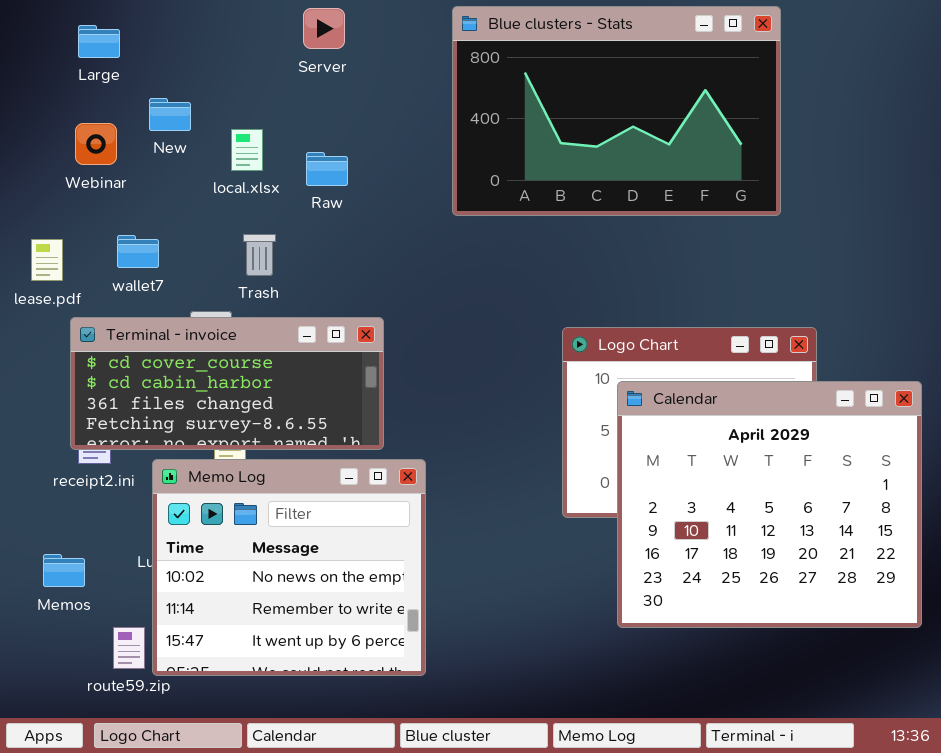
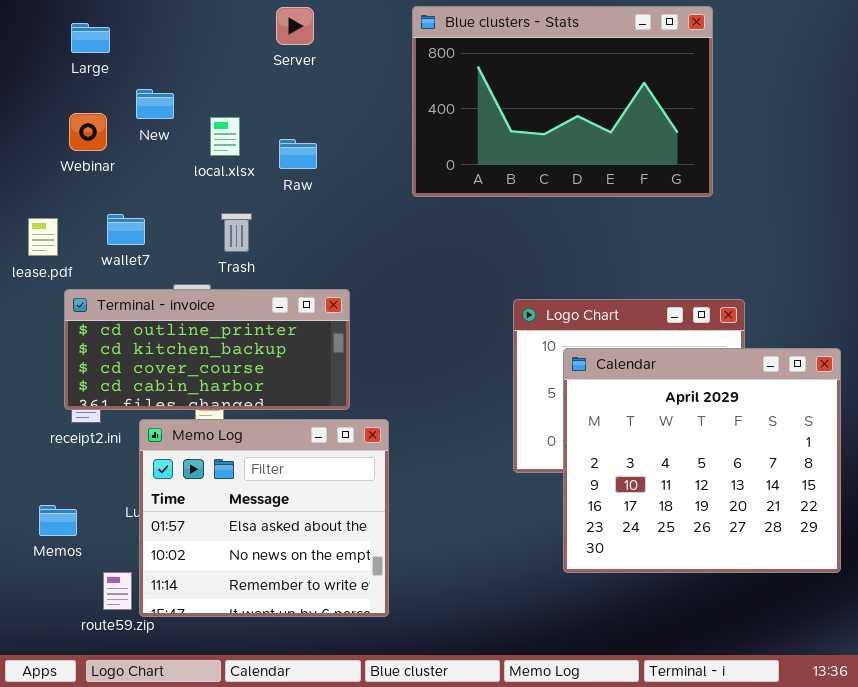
Terminal - invoice: [70,317,384,450] -> [64,289,350,410], scrolled up 2 rows
Memo Log: [152,459,426,676] -> [139,419,389,617], scrolled up 1 row

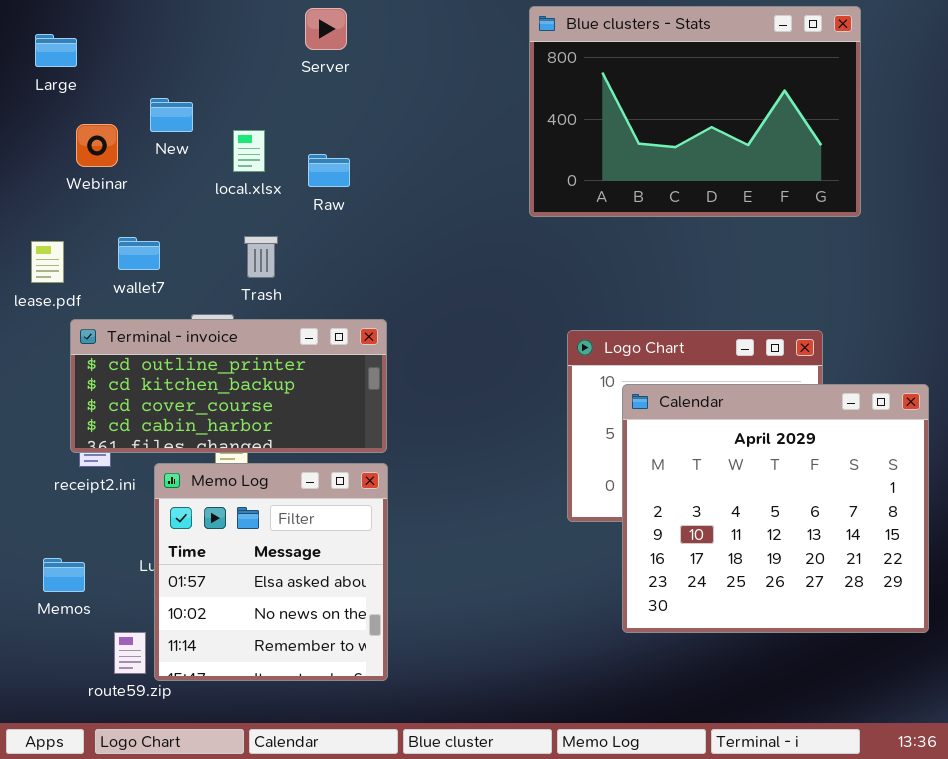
Blue clusters - Stats: [412,6,713,197] -> [529,6,861,217], moved
Large: [71,23,110,53] -> [35,34,77,67], moved
Memo Log: [139,419,389,617] -> [154,463,388,681], resized

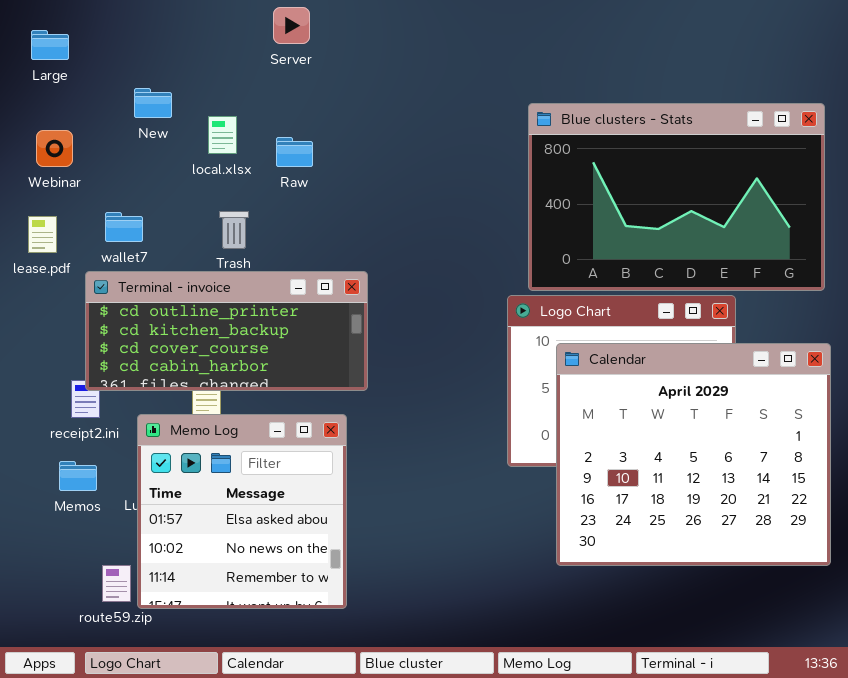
Blue clusters - Stats: [529,6,861,217] -> [528,103,825,291], moved
Webinar: [76,124,118,167] -> [36,130,73,167], moved
Terminal - invoice: [70,319,387,453] -> [85,271,368,391], moved
Memos: [43,558,85,592] -> [59,461,97,491], moved

